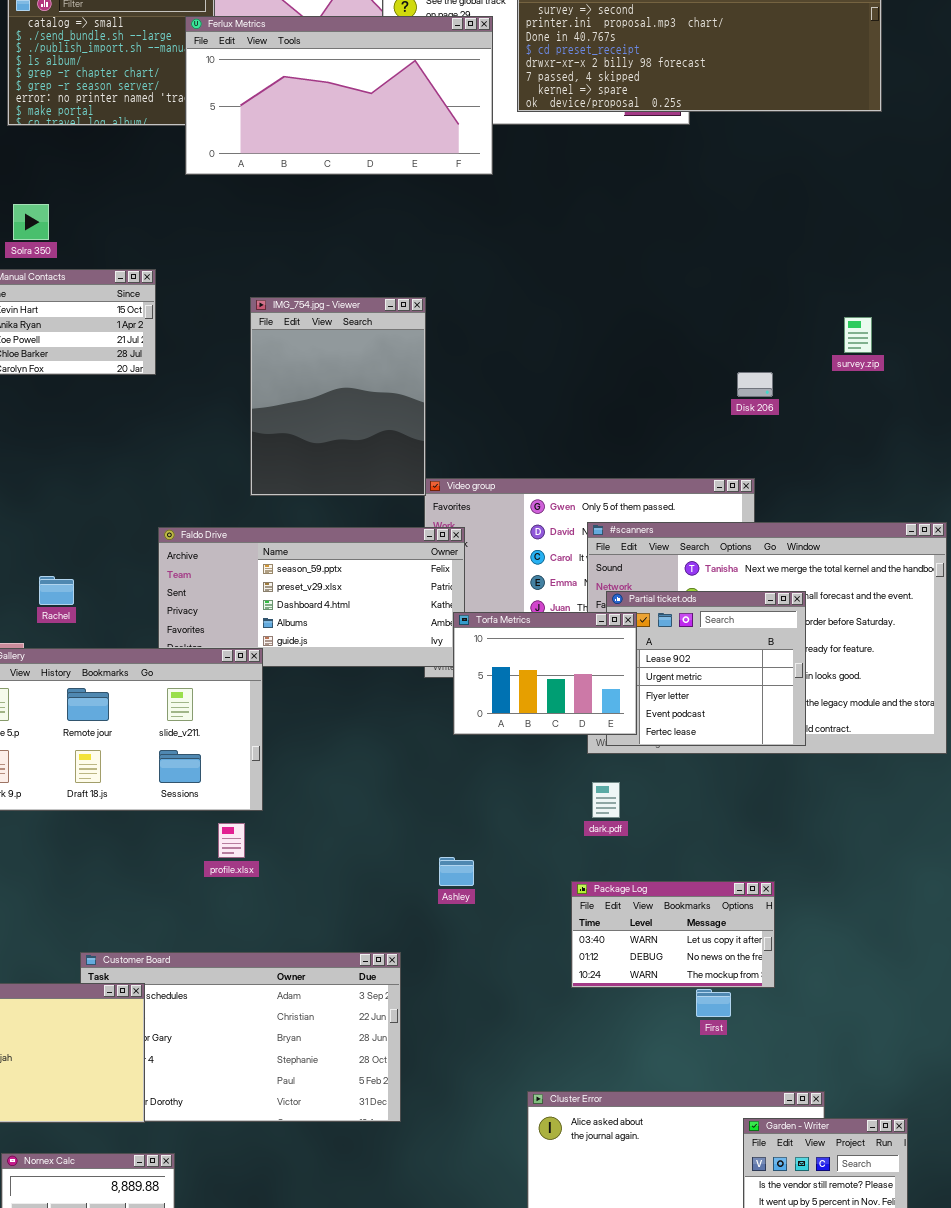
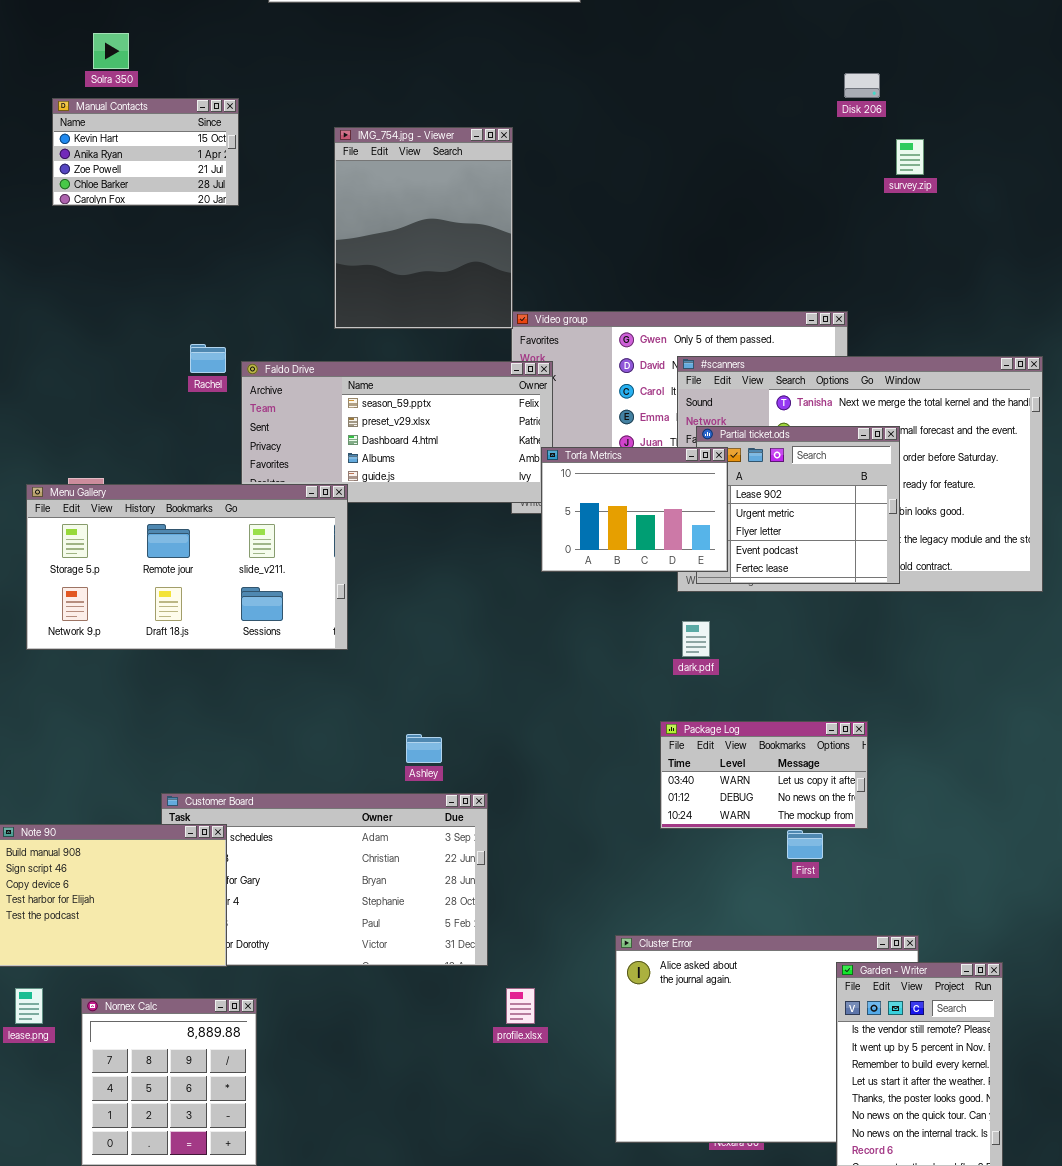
survey.zip: [844,317,872,353] -> [896,139,924,175], moved
Disk 206: [737,372,773,397] -> [844,73,880,98], moved
Rachel: [39,576,74,605] -> [190,344,226,373], moved
profile.xlsx: [218,823,245,858] -> [506,988,535,1024], moved
Ashley: [439,857,474,886] -> [406,734,442,763], moved

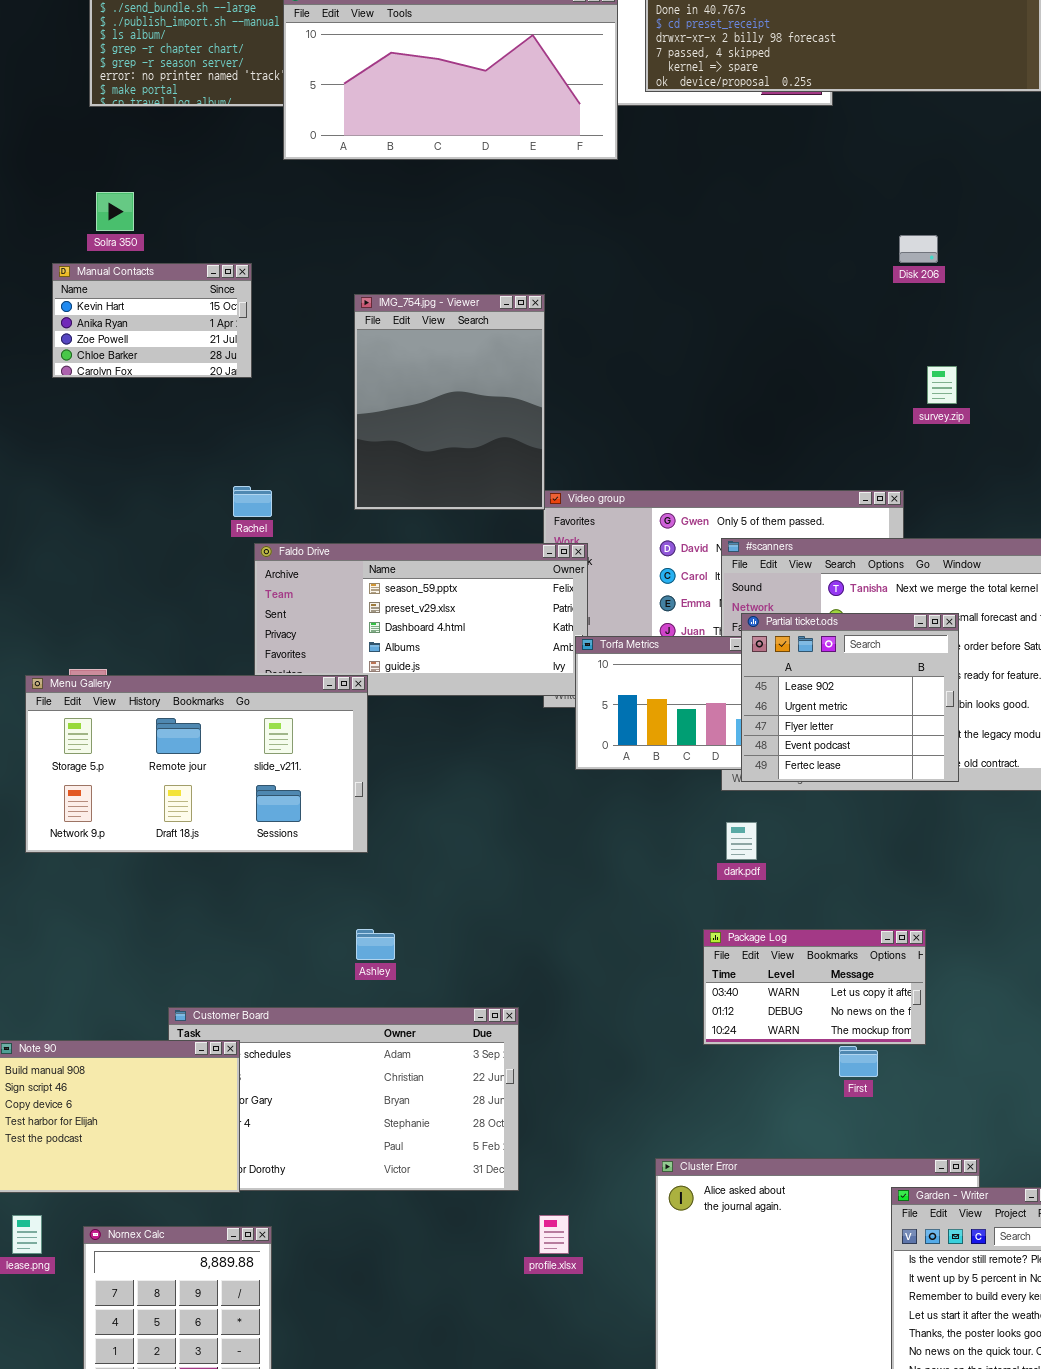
survey.zip: [896,139,924,175] -> [927,366,957,404], moved
Rachel: [190,344,226,373] -> [233,486,272,517], moved
Partial ticket.ods: [696,426,900,584] -> [741,613,959,782], raised
Ashley: [406,734,442,763] -> [356,929,395,960], moved

